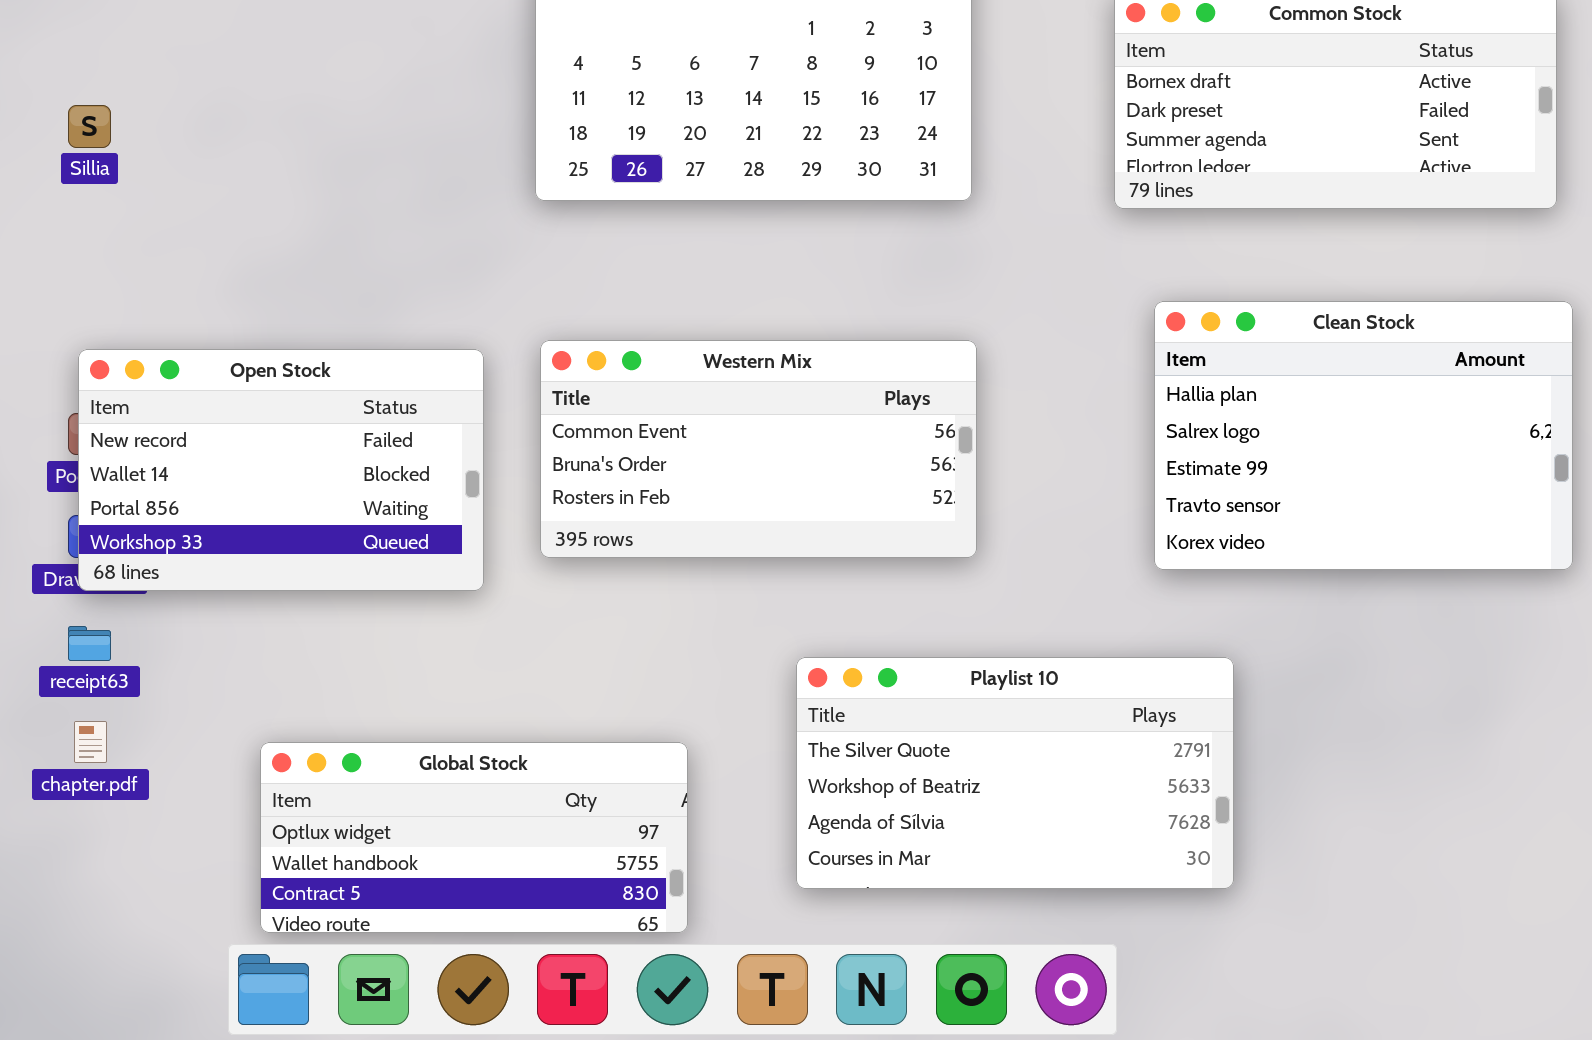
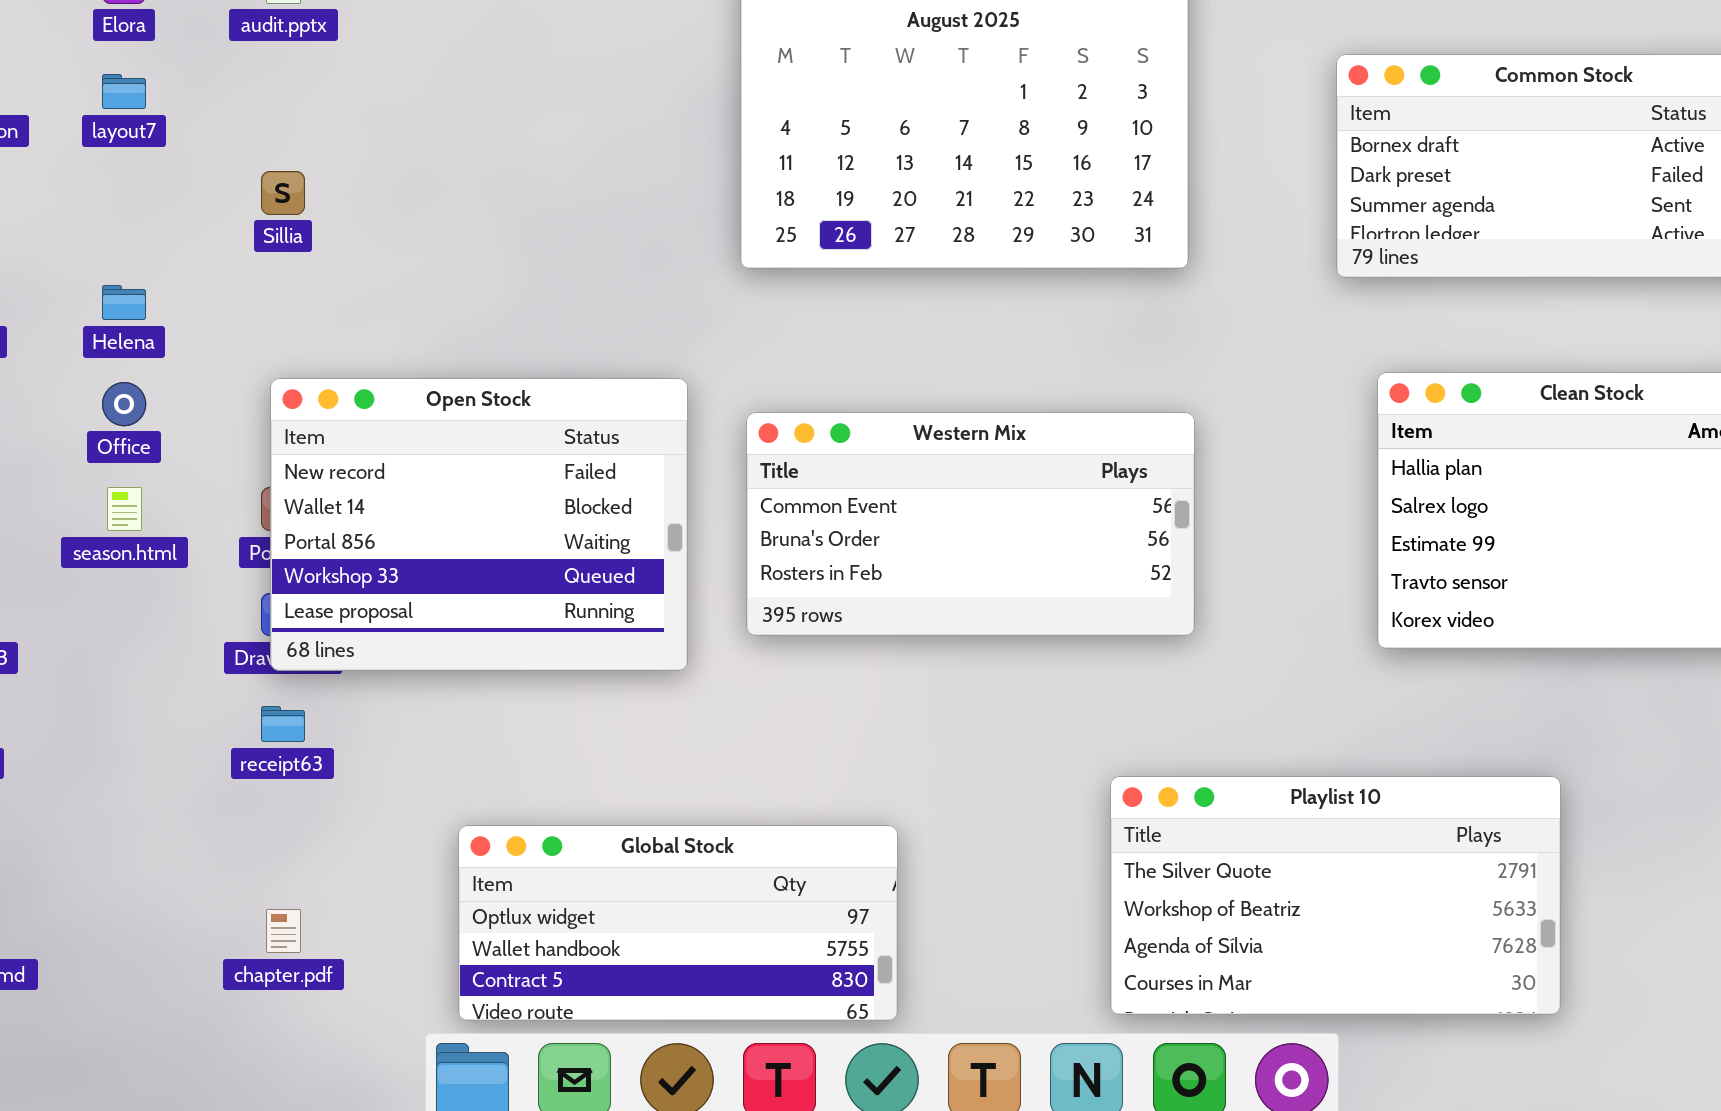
Open Stock: [78,349,484,591] -> [270,378,688,671], resized
Playlist 10: [796,657,1234,889] -> [1110,776,1561,1015], moved
chapter.pdf: [74,721,107,763] -> [266,909,301,953], moved

